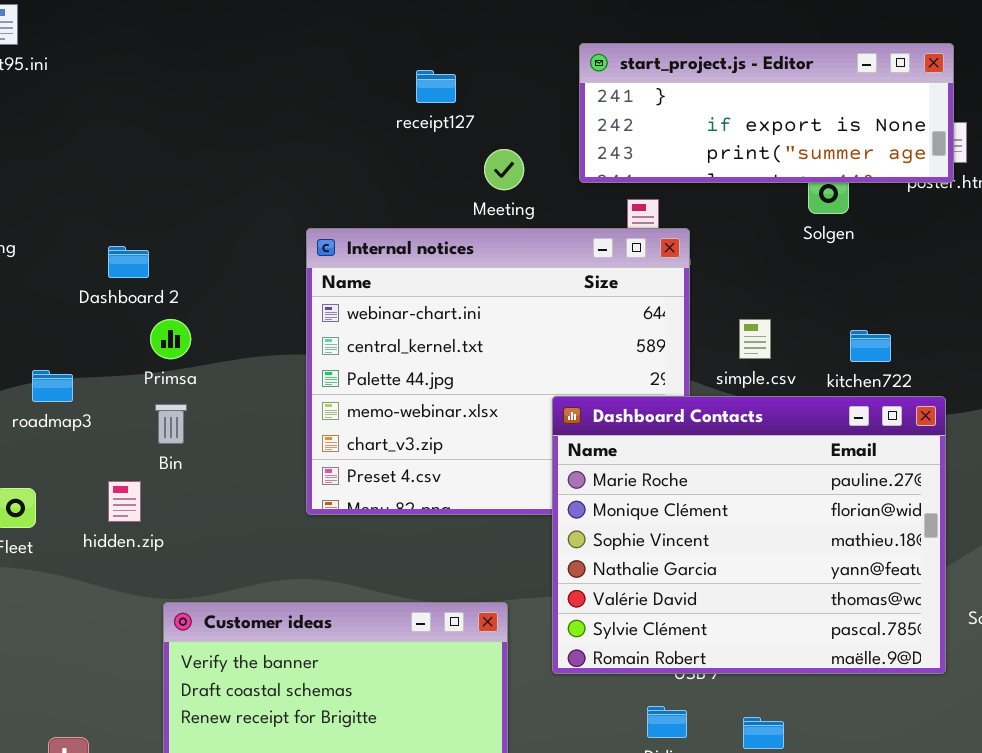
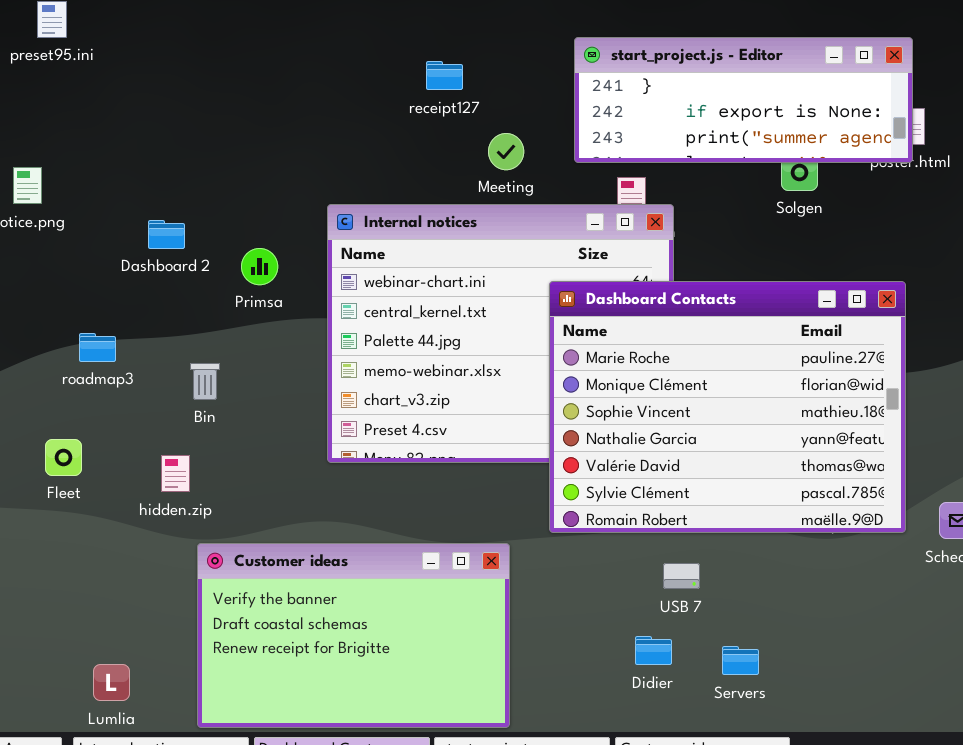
Primsa: [150,319,191,359] -> [241,248,278,285], moved
Dashboard Contacts: [552,396,946,674] -> [549,281,906,533], moved
hidden.zip: [108,481,141,522] -> [161,455,190,492], moved

